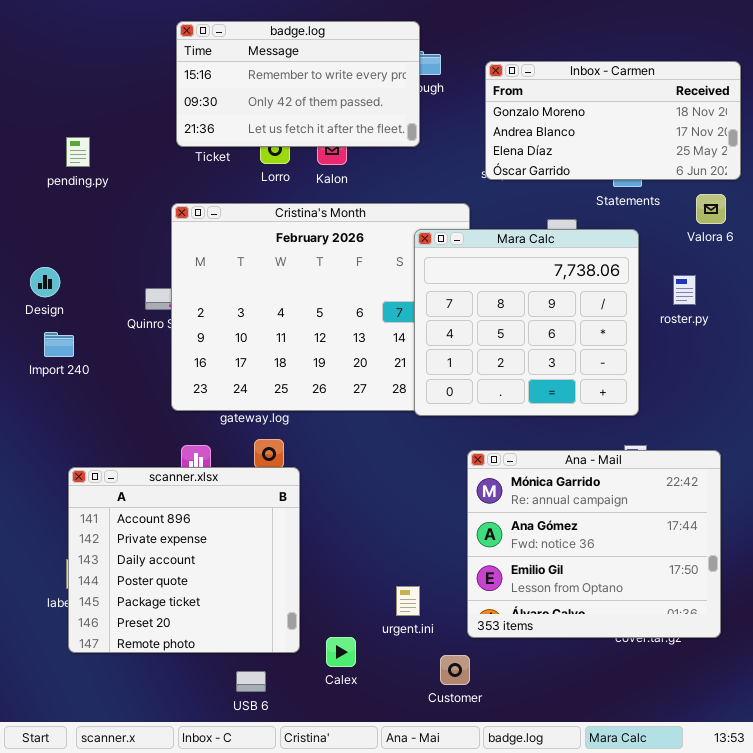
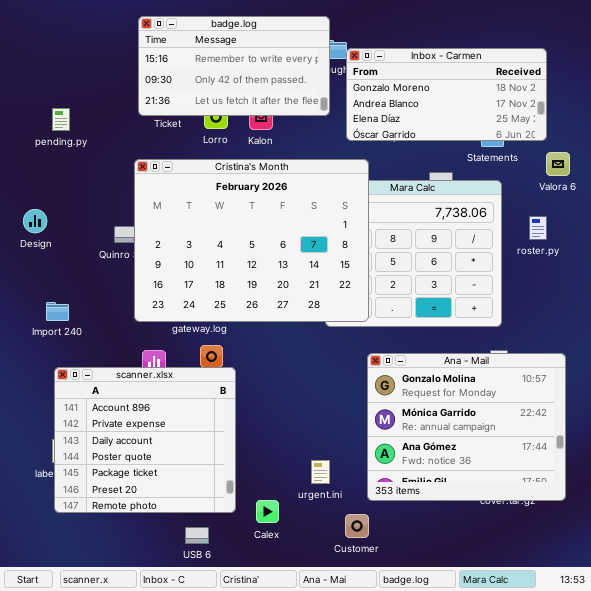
Inbox - Carmen: [485,61,741,180] -> [346,48,547,141], moved
Cristina's Month: [171,203,470,411] -> [134,159,369,322], raised
Import 240: [44,332,74,357] -> [46,302,69,321], moved
Ana - Mail: [467,450,721,638] -> [367,353,566,501], scrolled up 1 row

